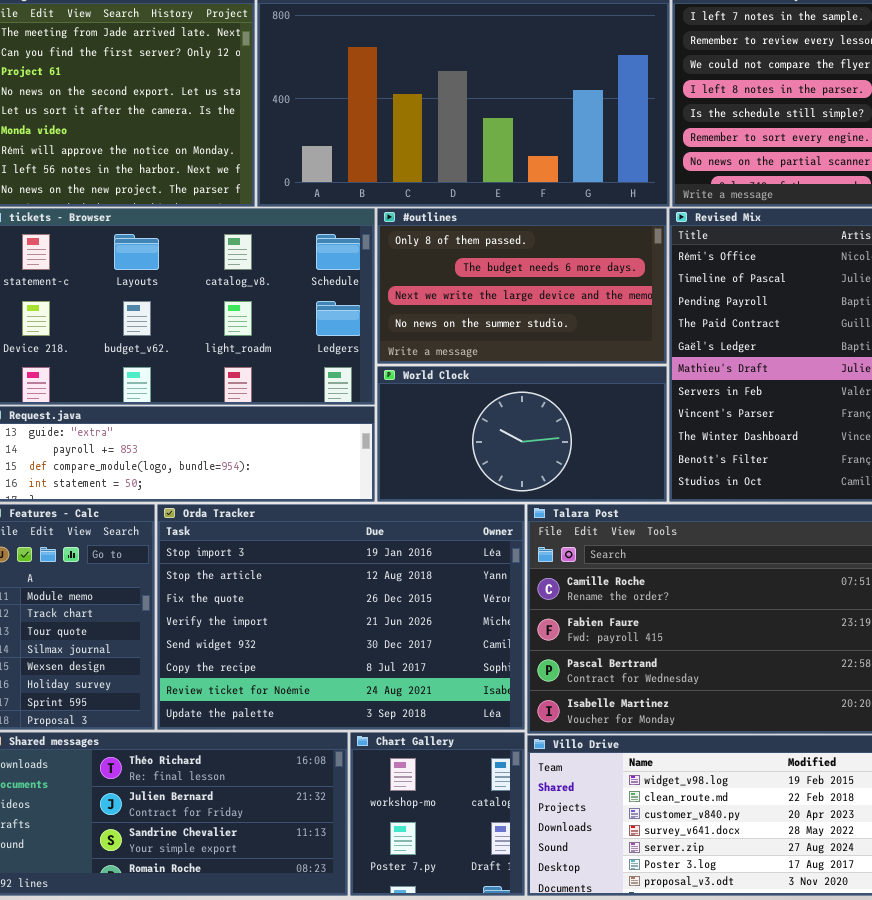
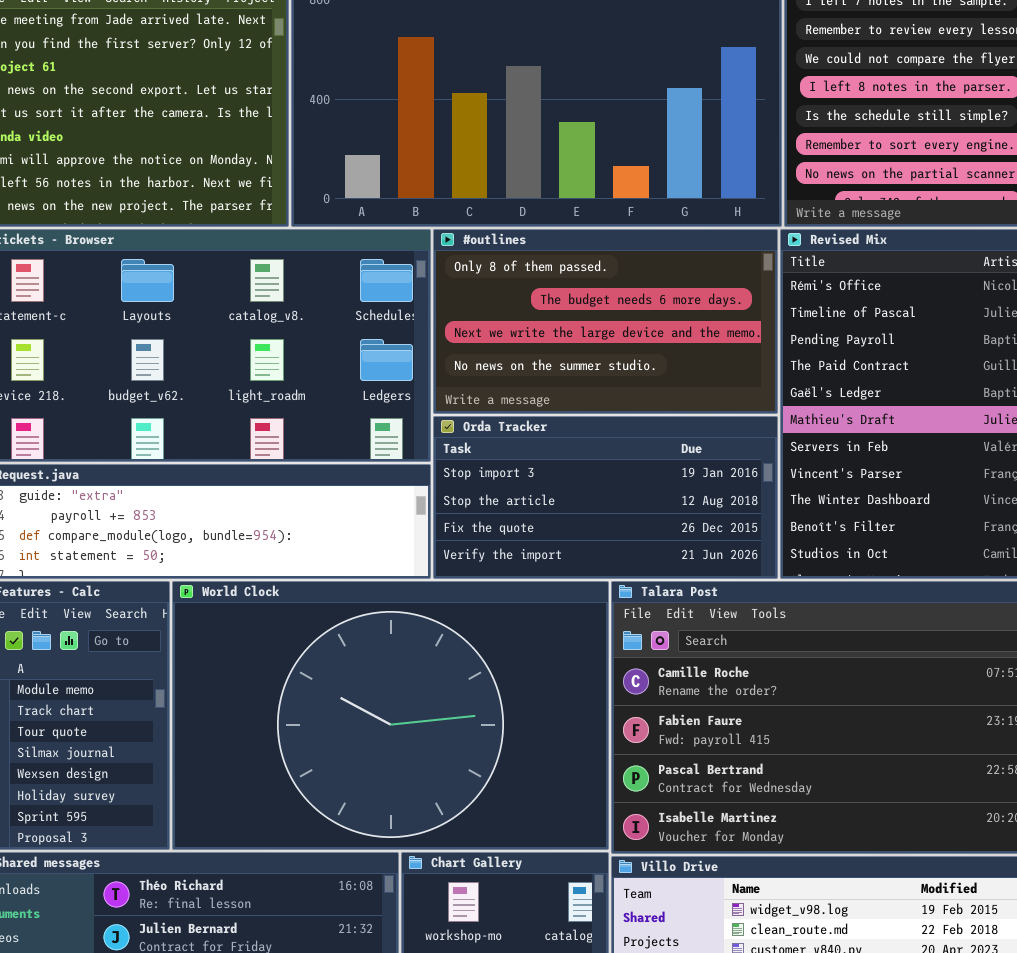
World Clock: [377,366,667,502] -> [172,581,609,850], moved, resized
Orda Tracker: [157,504,525,730] -> [433,416,778,579], moved, resized

